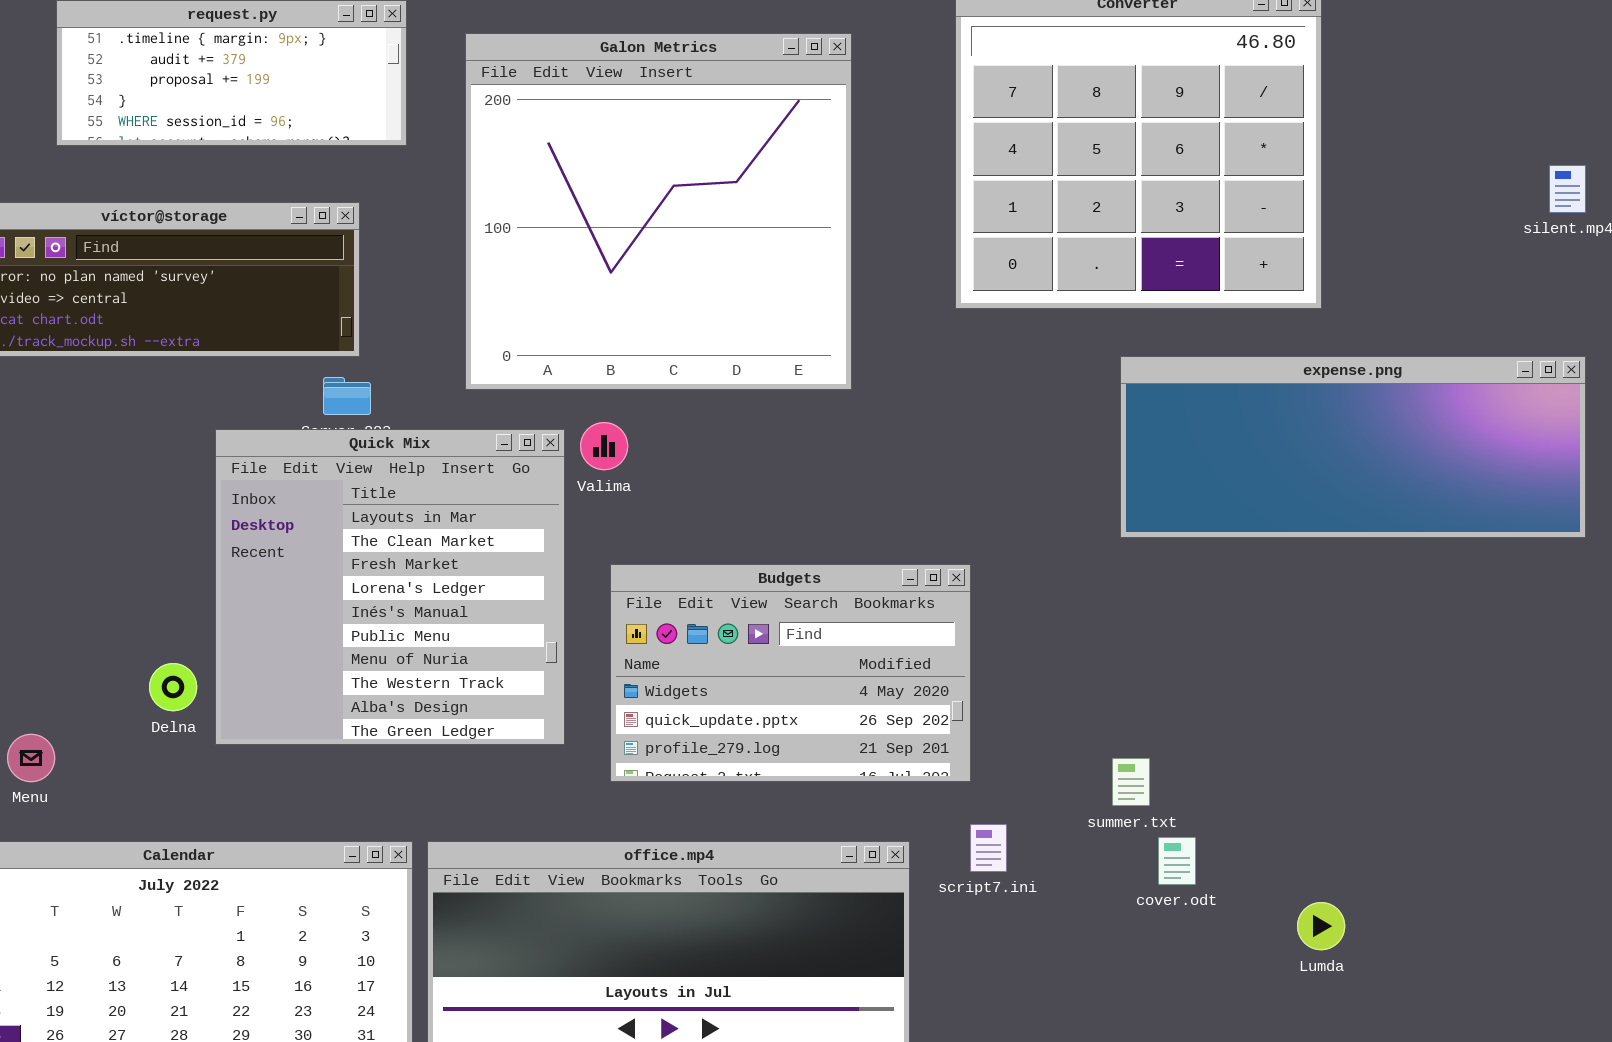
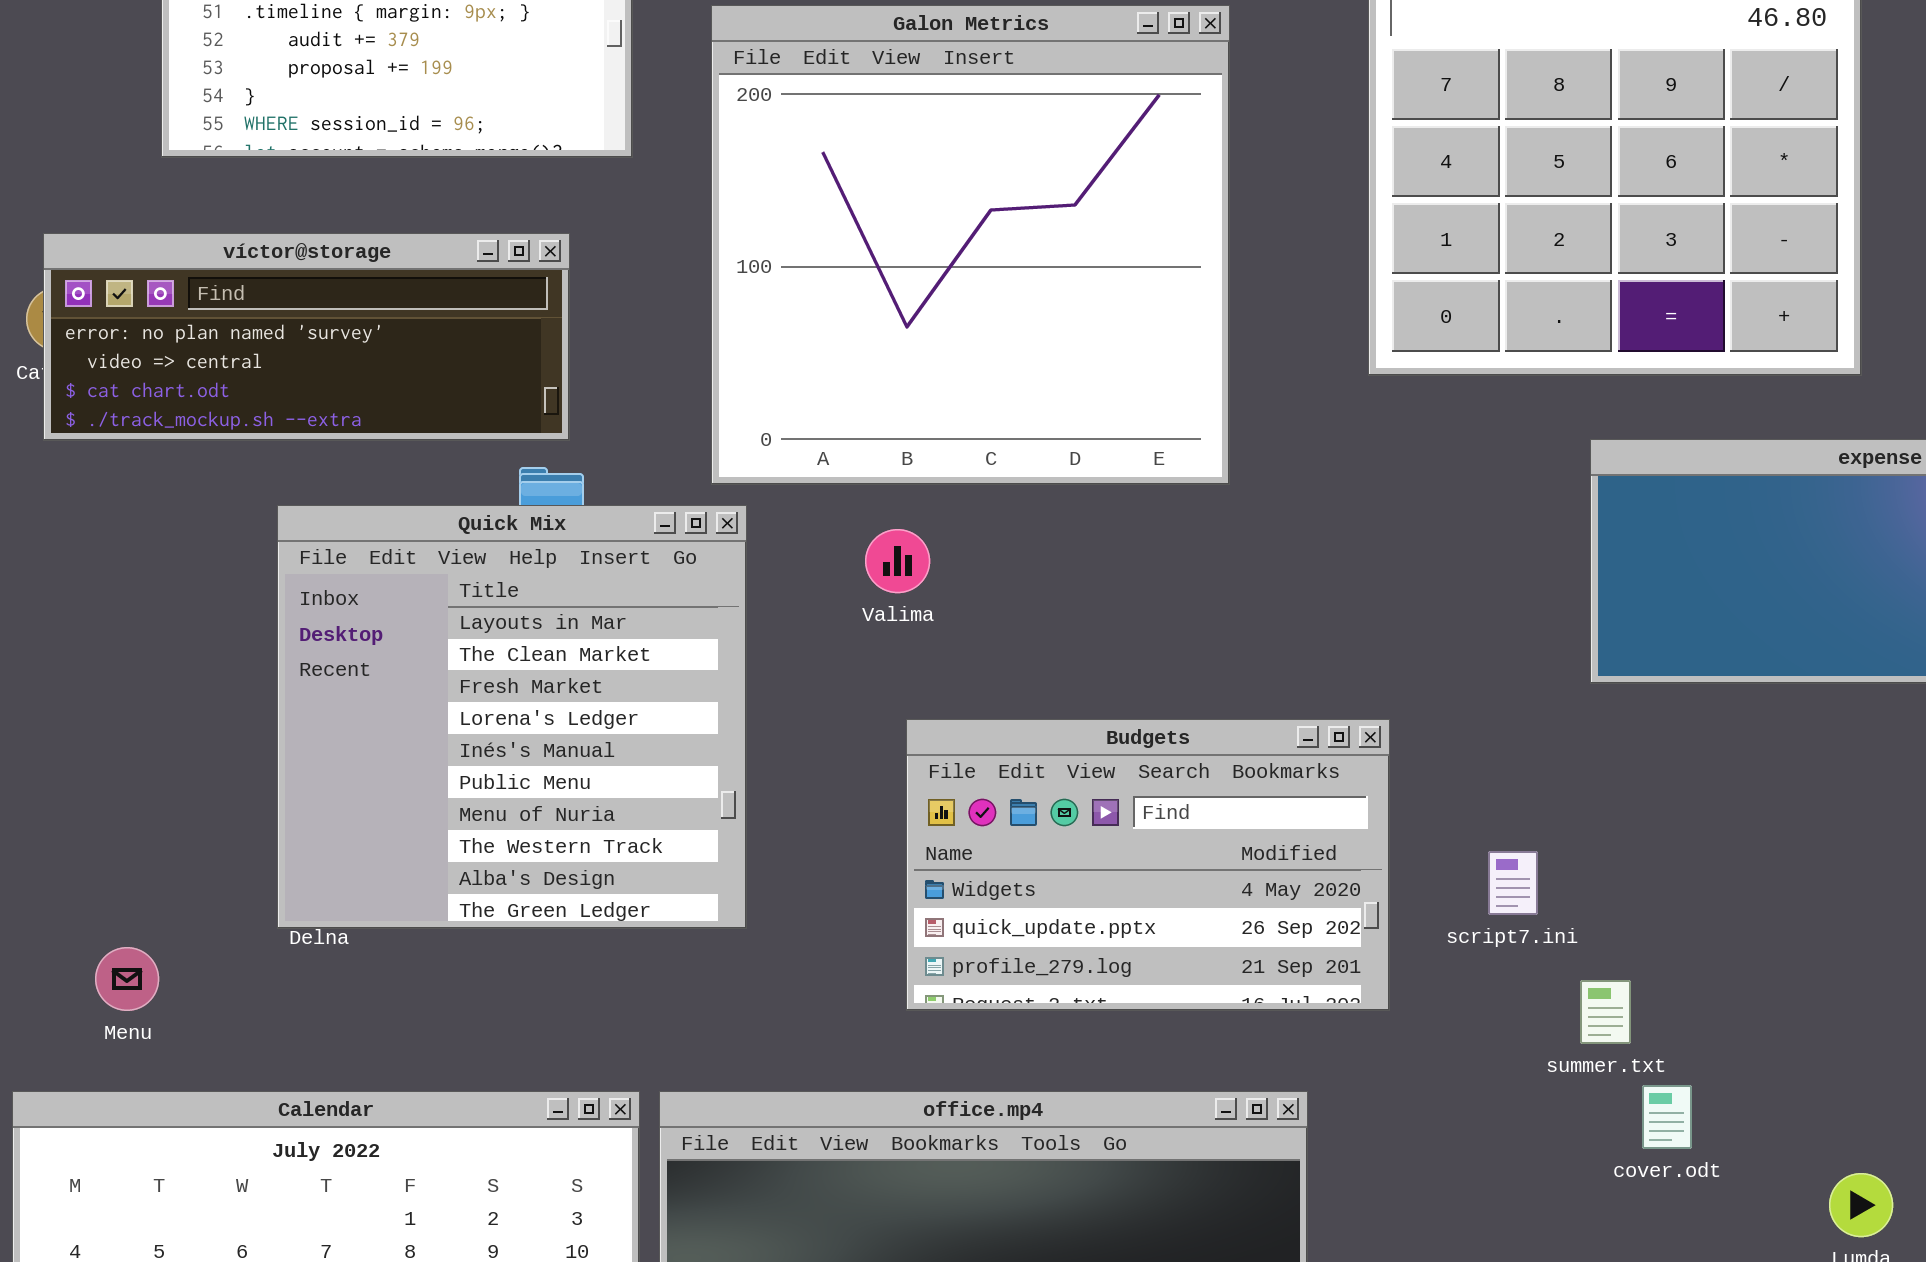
Quick Mix: [215,429,565,745] -> [277,505,747,929], moved
script7.ini: [970,824,1007,872] -> [1488,851,1538,915], moved

